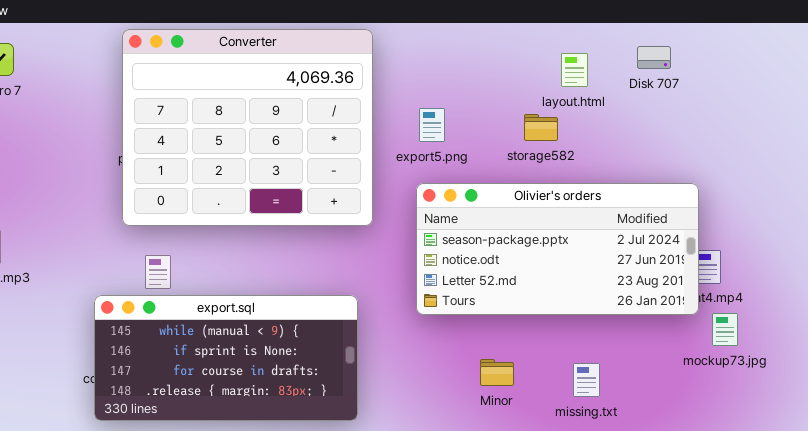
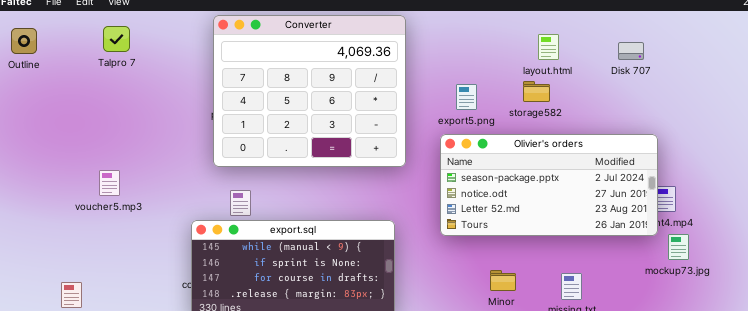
Disk 707: [637,46,671,69] -> [618,42,644,60], moved
layout.html: [561,53,588,87] -> [538,34,559,60], moved
export5.png: [419,108,445,142] -> [456,84,477,110], moved

